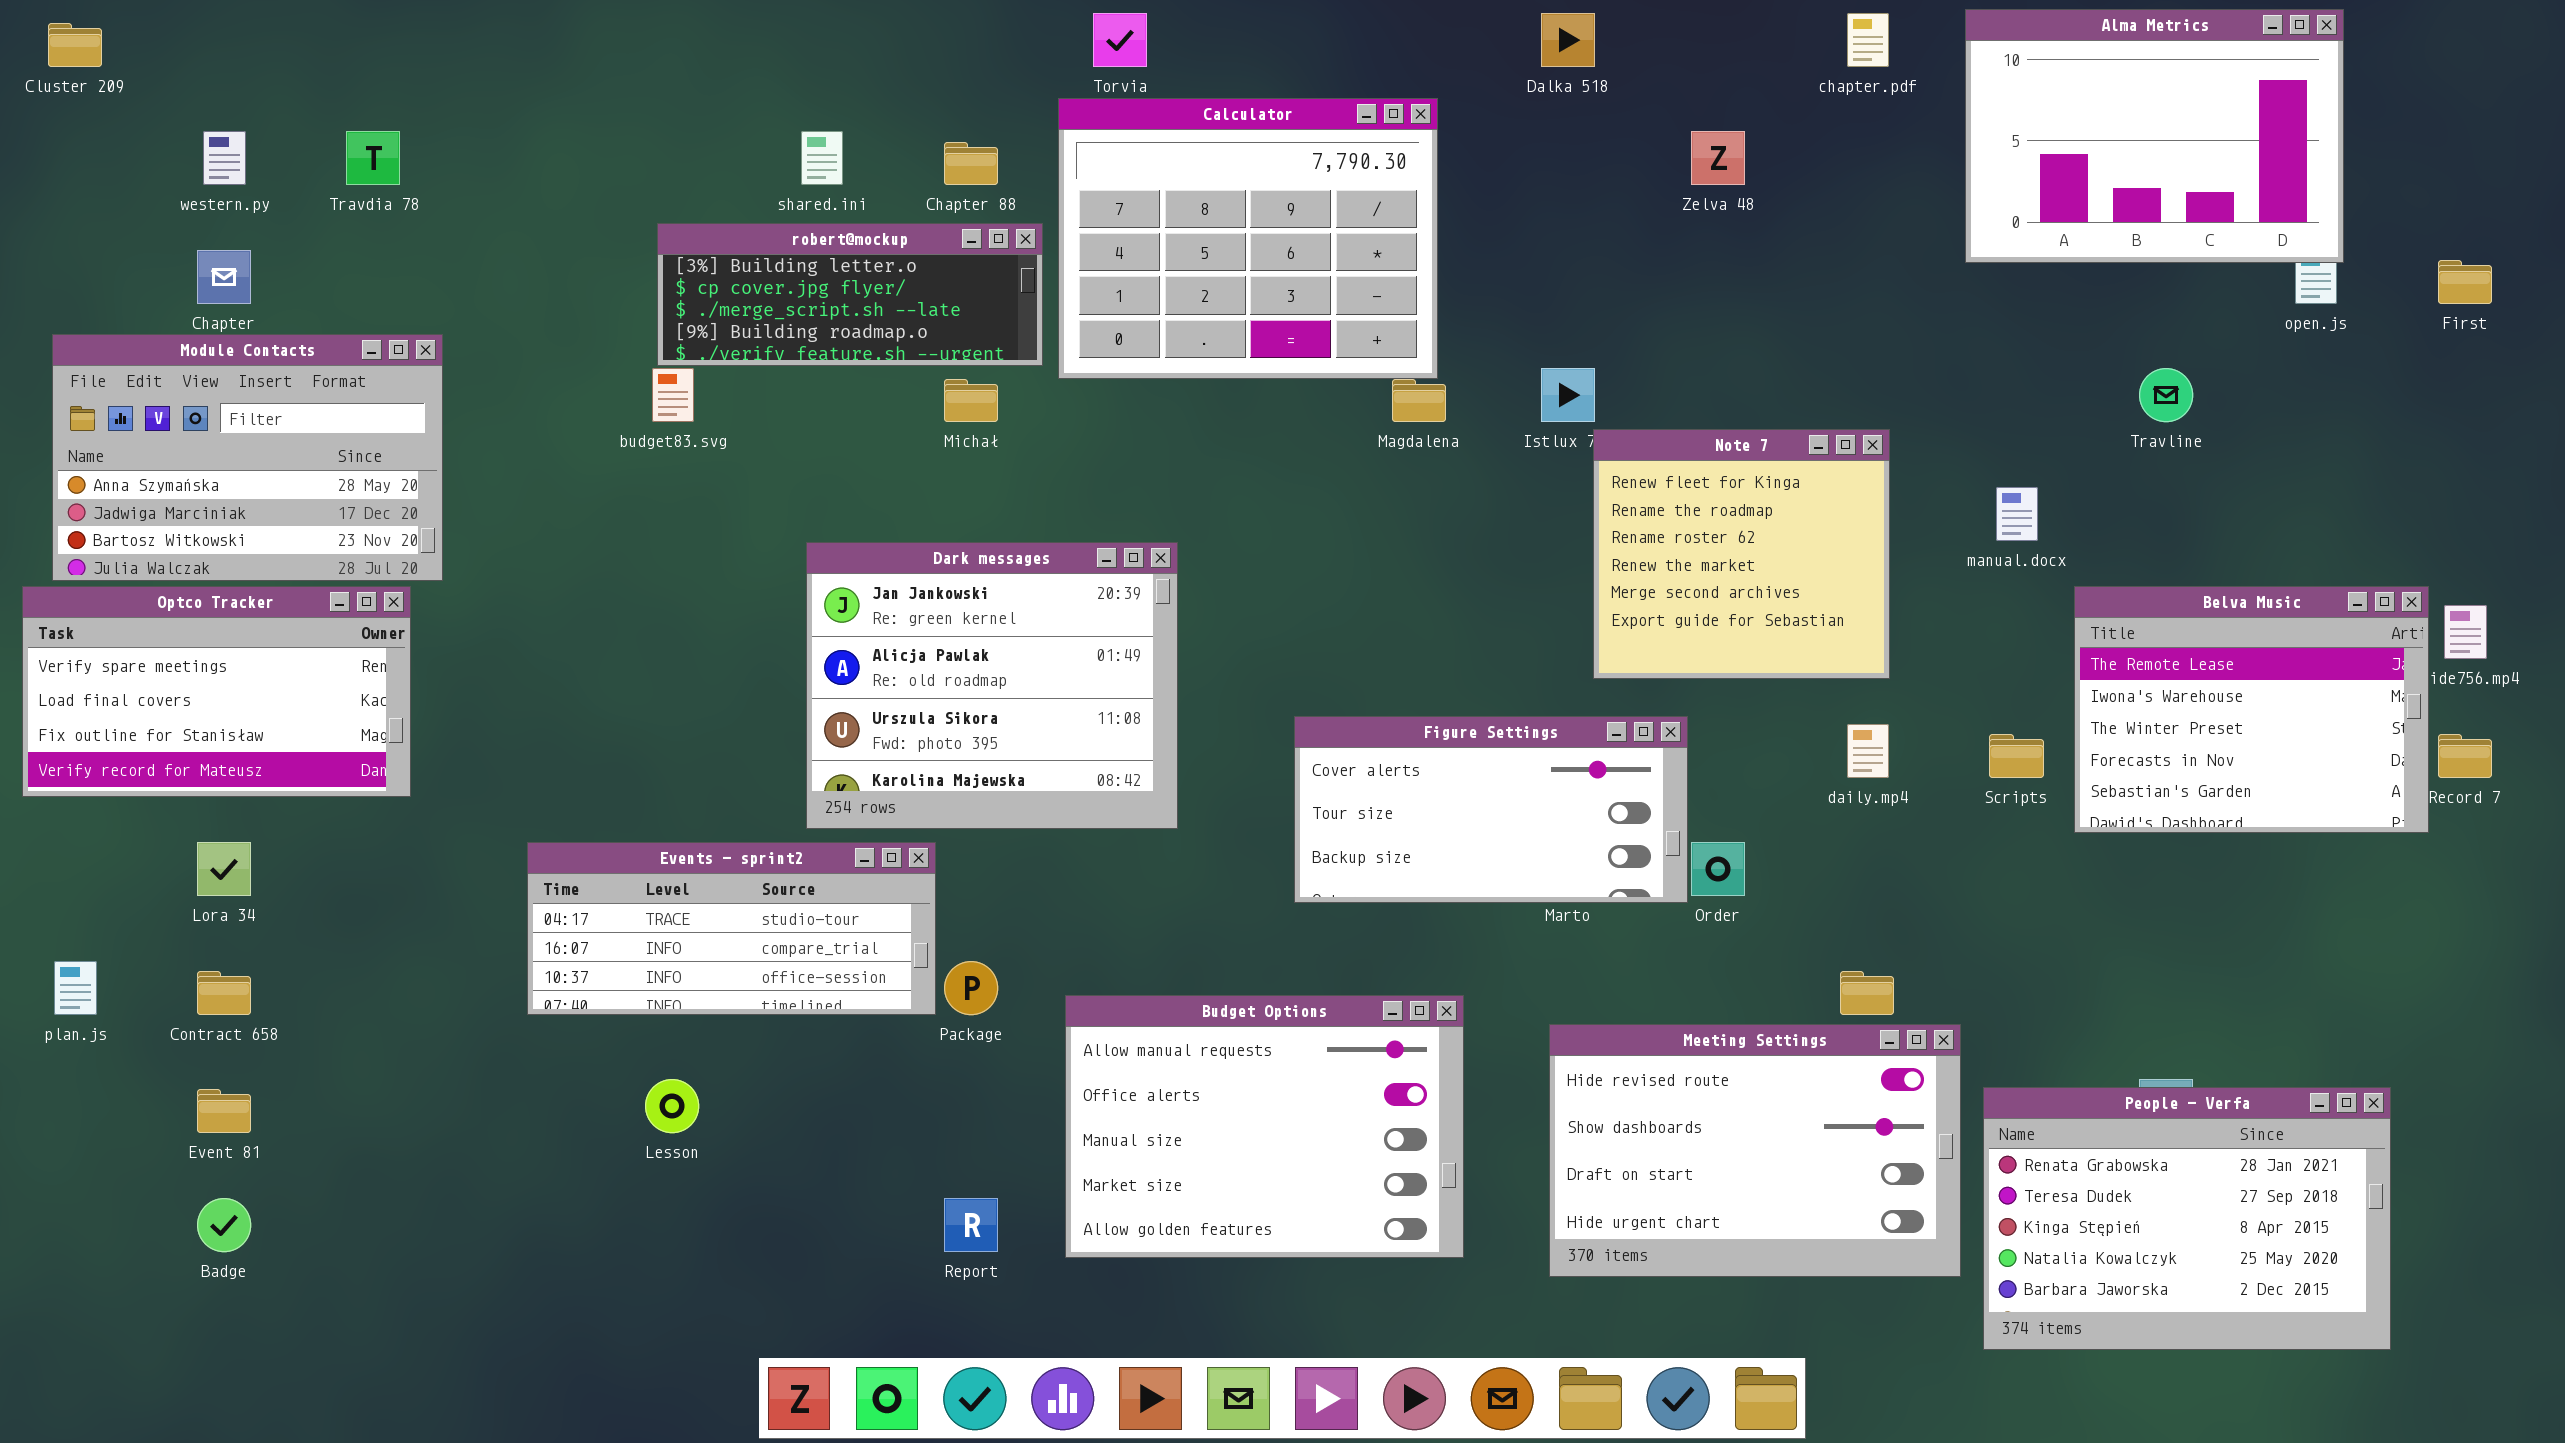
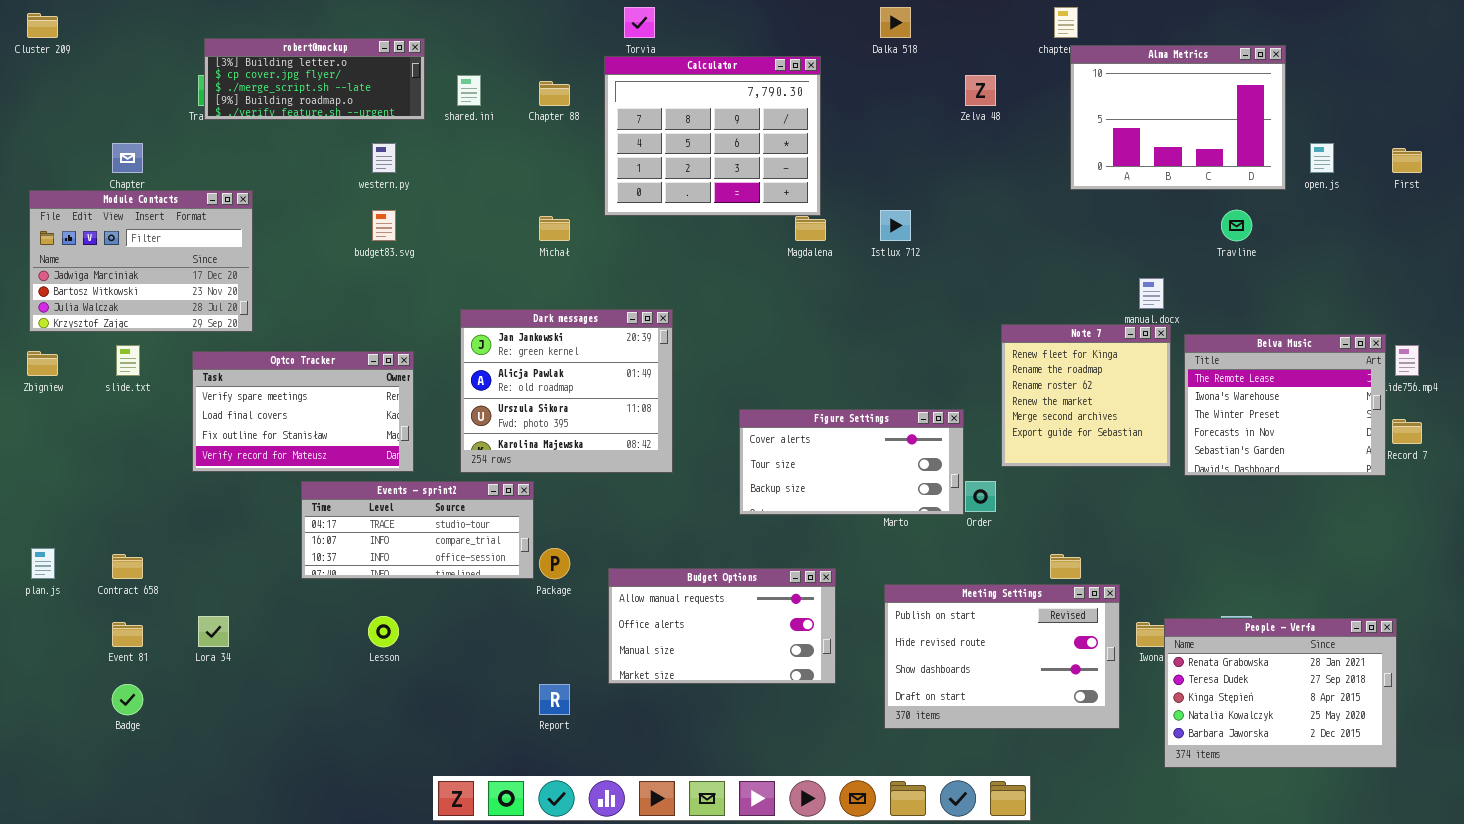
Alma Metrics: [1965,9,2344,263] -> [1070,45,1286,190], moved
western.py: [203,131,246,185] -> [372,143,396,173], moved
robert@mockup: [657,223,1043,366] -> [204,38,425,120], moved
Module Contacts: [52,334,443,581] -> [29,190,253,332], scrolled down 1 row
Note 7: [1593,429,1890,679] -> [1001,324,1171,467], moved
Optco Tracker: [22,586,411,797] -> [192,351,414,472], moved
Lora 34: [197,842,251,896] -> [198,616,229,647], moved
Budget Options: [1065,995,1464,1258] -> [608,568,836,684], resized
Meeting Settings: [1549,1024,1961,1277] -> [884,584,1120,729], scrolled up 1 row
People - Verfa: [1983,1087,2391,1350] -> [1164,618,1397,768], moved

